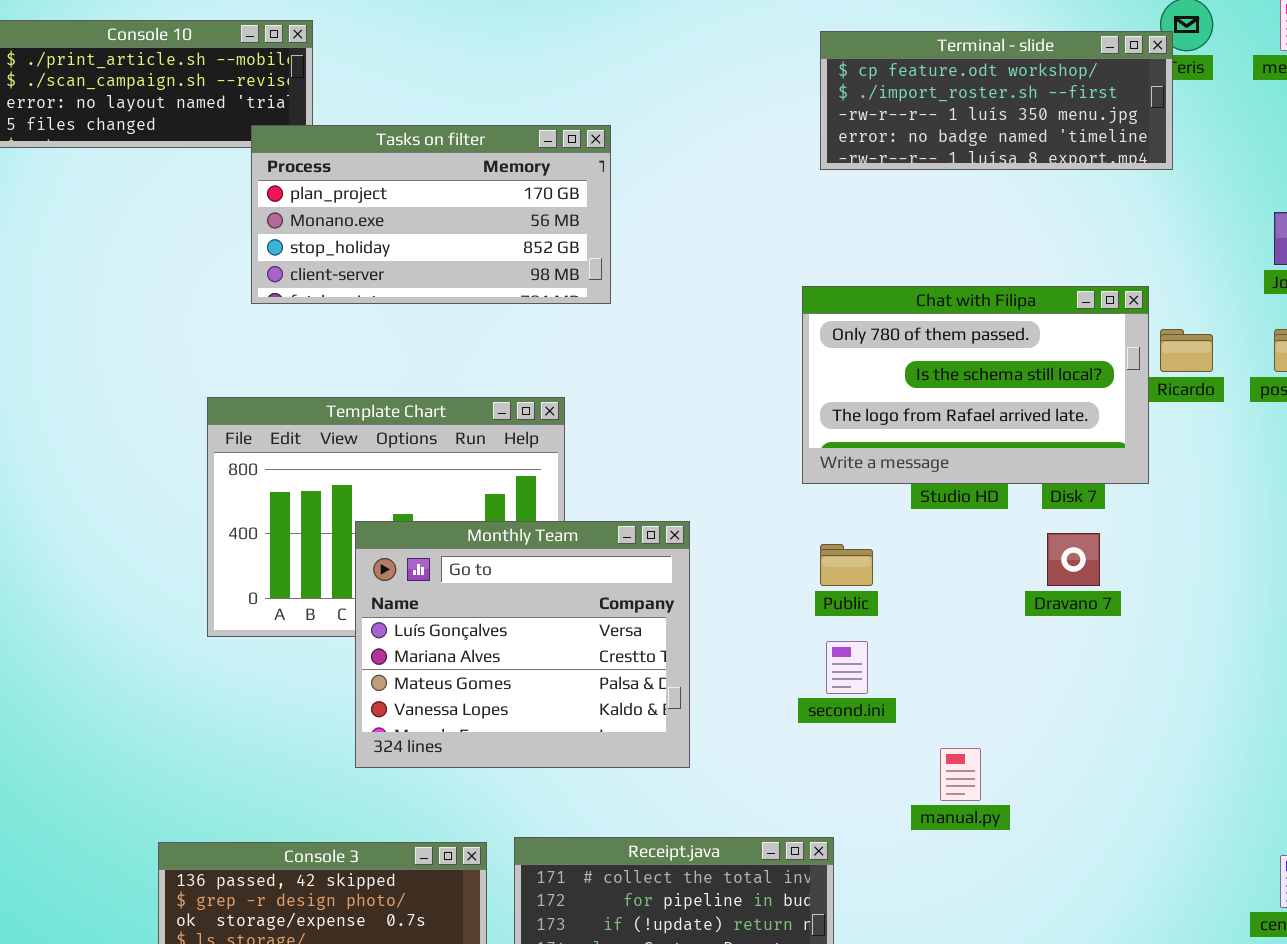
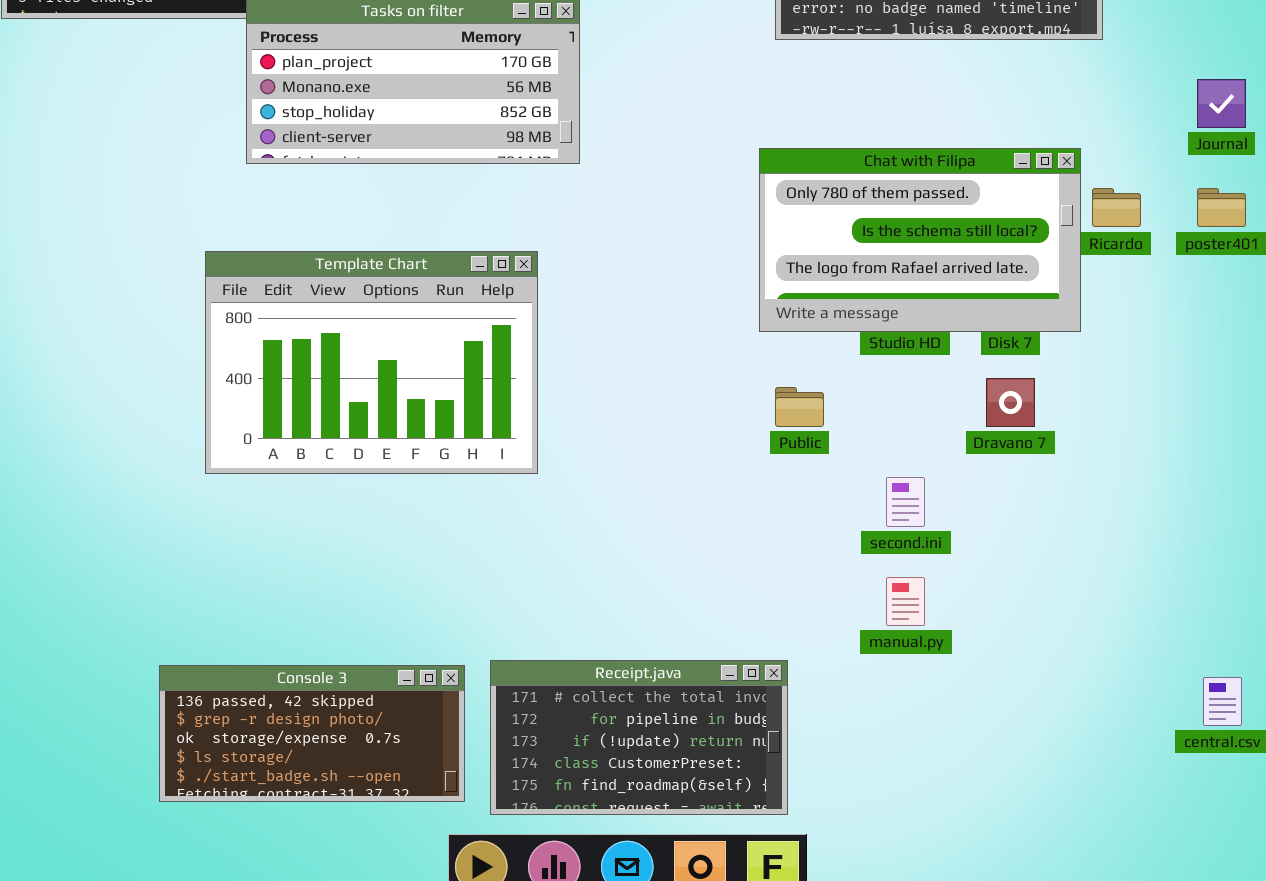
Monthly Team: [355,521,690,768] -> none, closed
second.ini: [826,641,868,694] -> [886,477,925,527], moved

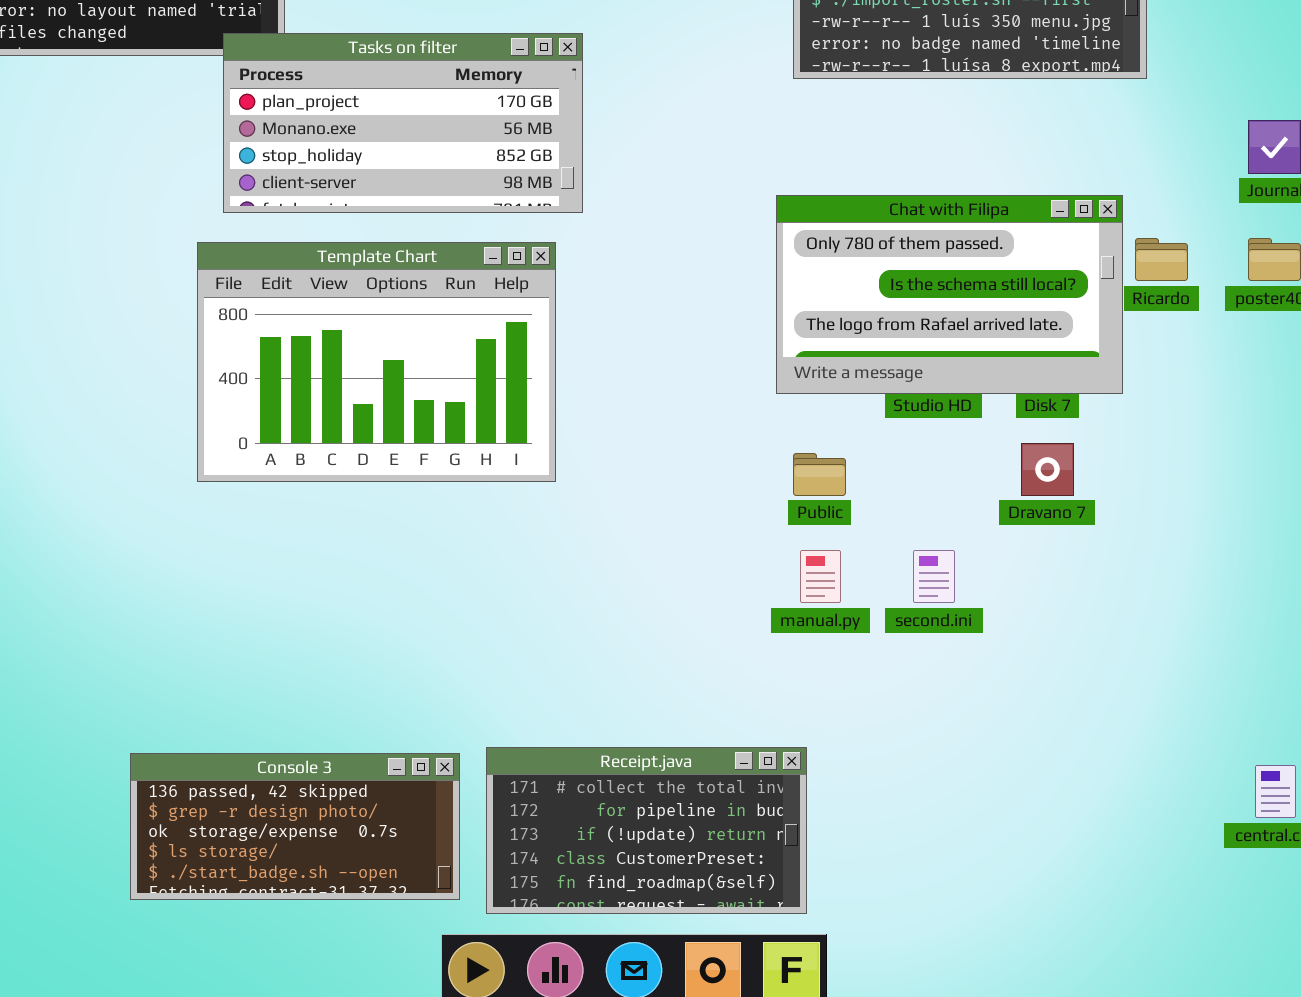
Template Chart: [205,251,538,474] -> [197,242,556,482], moved
manual.py: [886,577,925,626] -> [800,550,841,603], moved

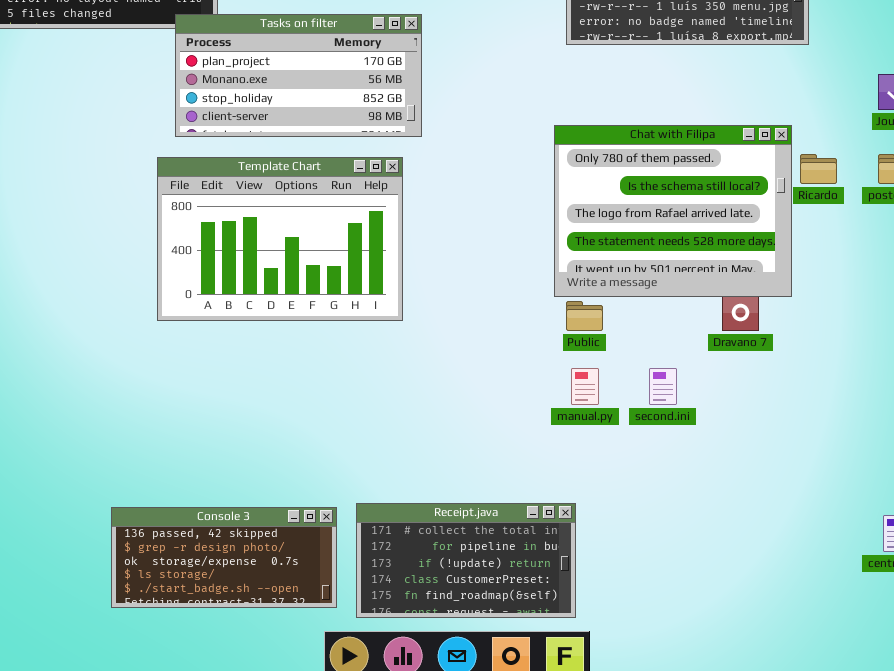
Chat with Filipa: [776,195,1123,394] -> [554,125,792,297], resized

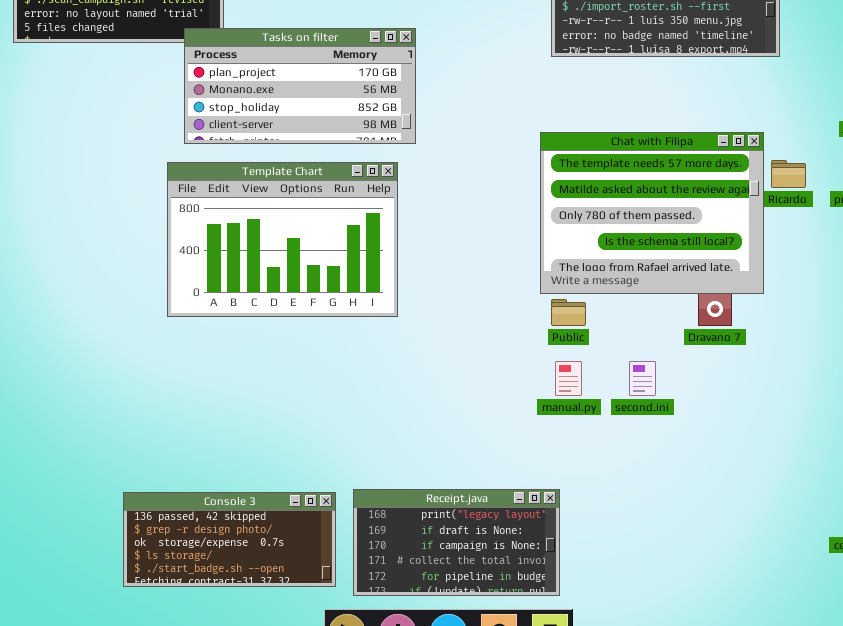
Chat with Filipa: [554,125,792,297] -> [540,132,764,294], scrolled up 2 rows
Receipt.java: [356,503,576,618] -> [353,489,560,596], scrolled up 3 rows

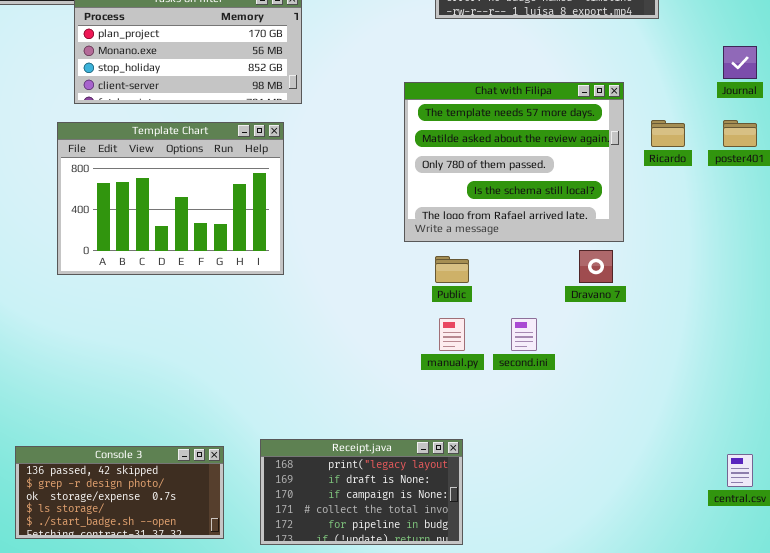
Chat with Filipa: [540,132,764,294] -> [404,82,624,242], moved
Receipt.java: [353,489,560,596] -> [260,439,463,545], moved

